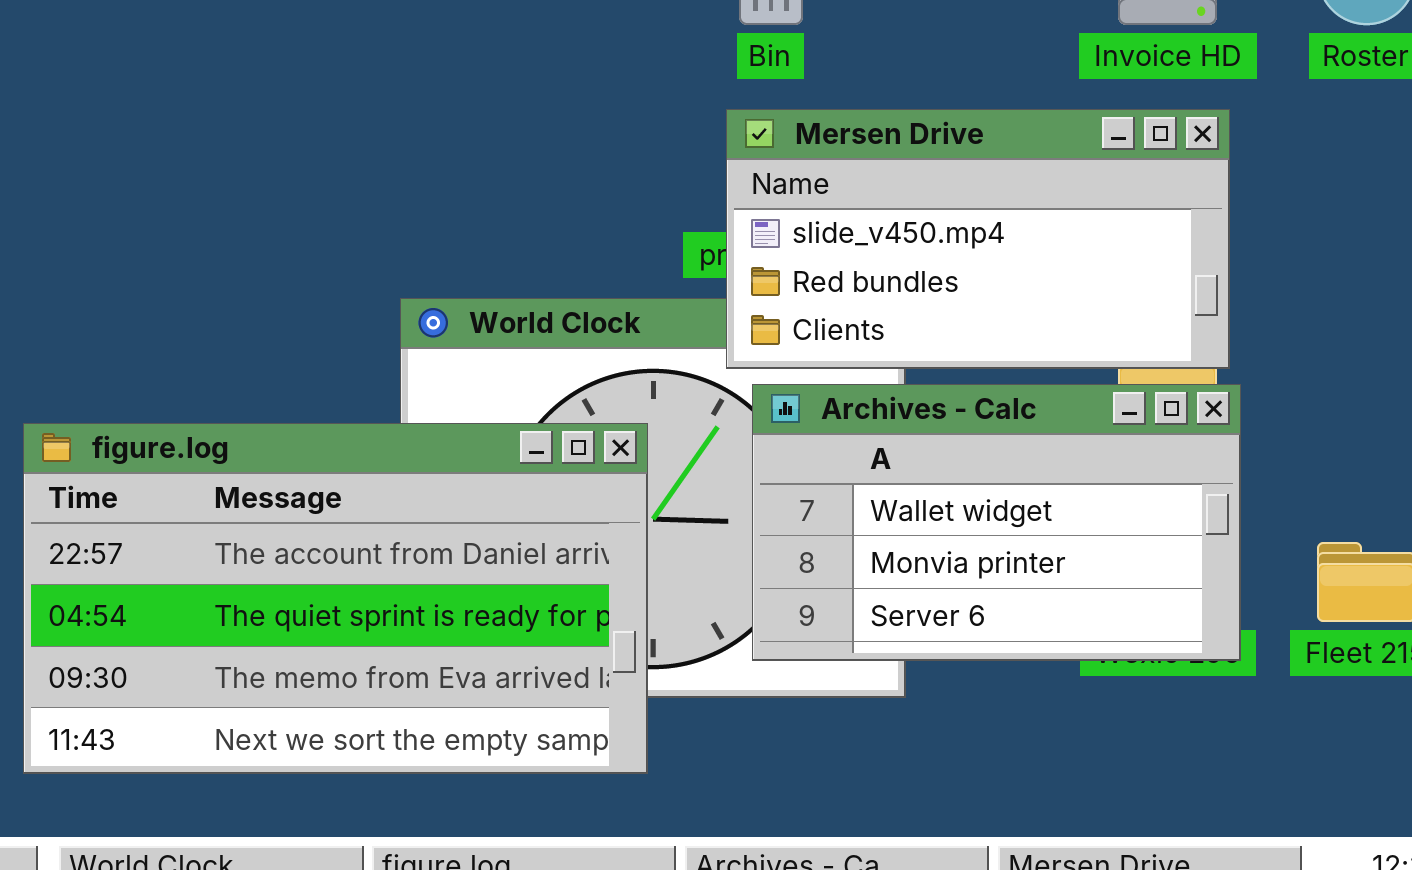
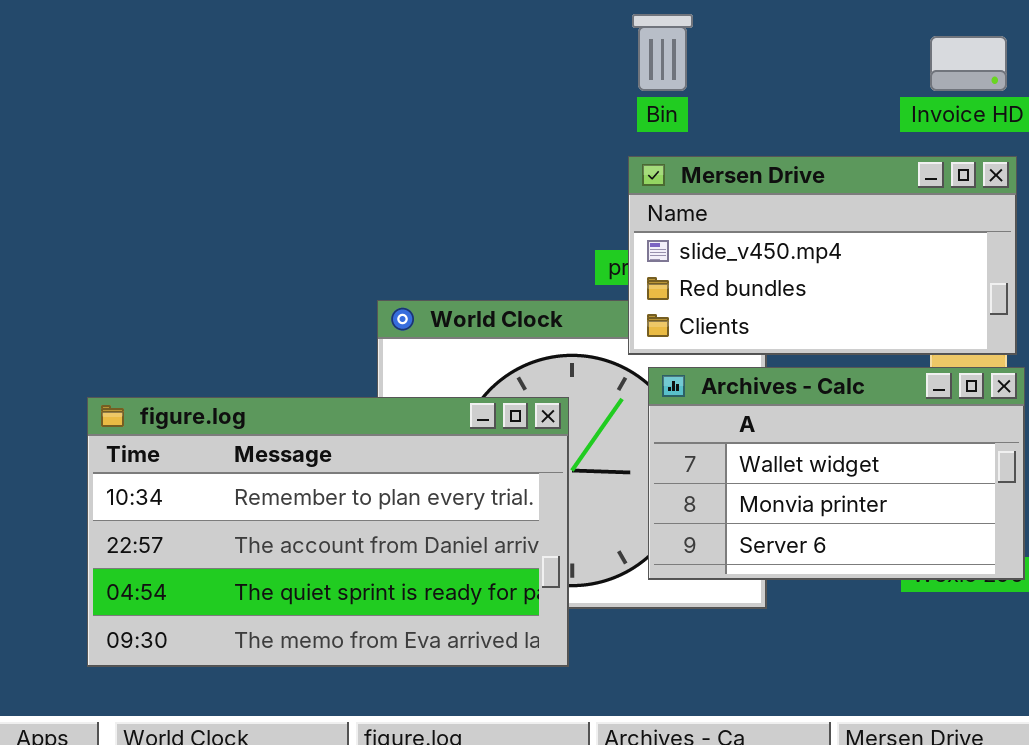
figure.log: [23,423,648,774] -> [87,397,569,667], scrolled up 1 row

